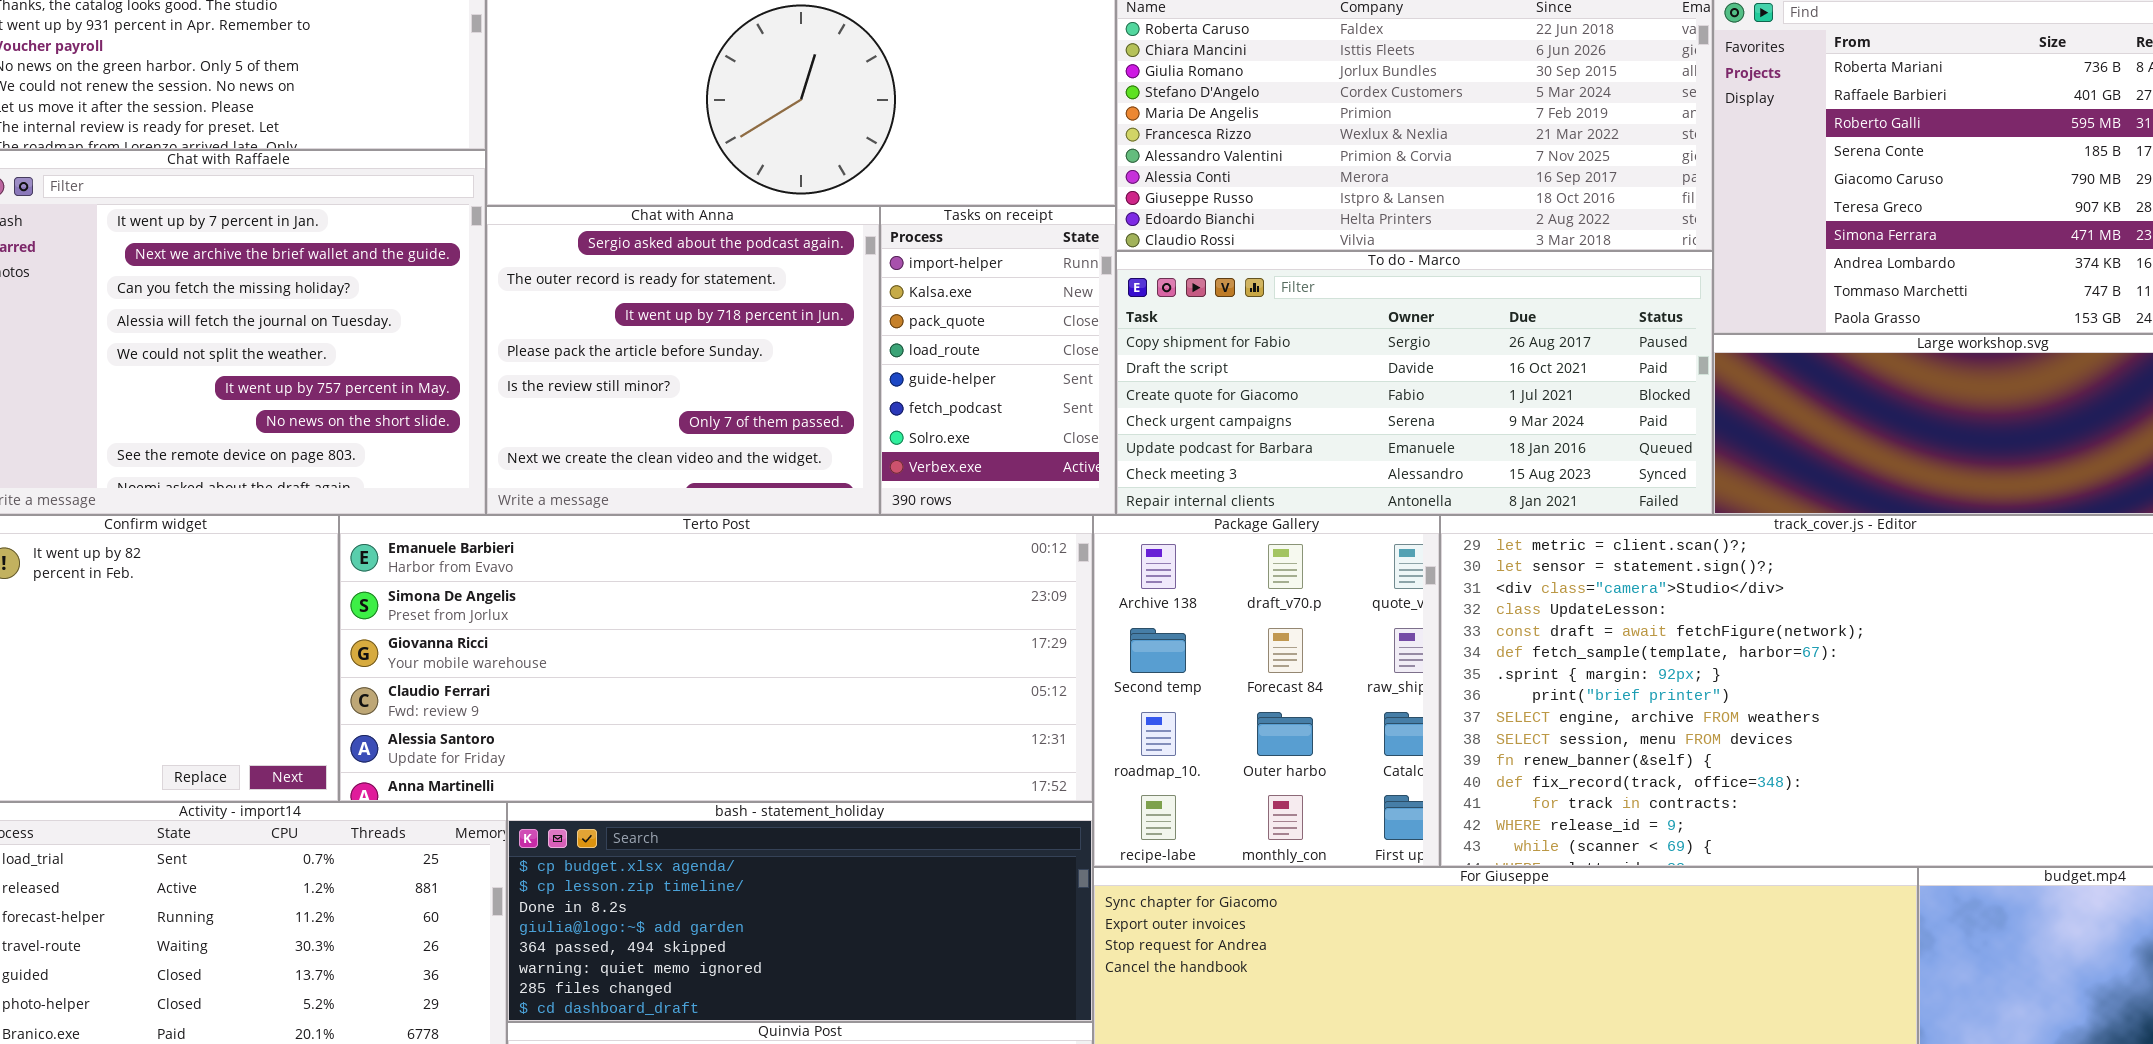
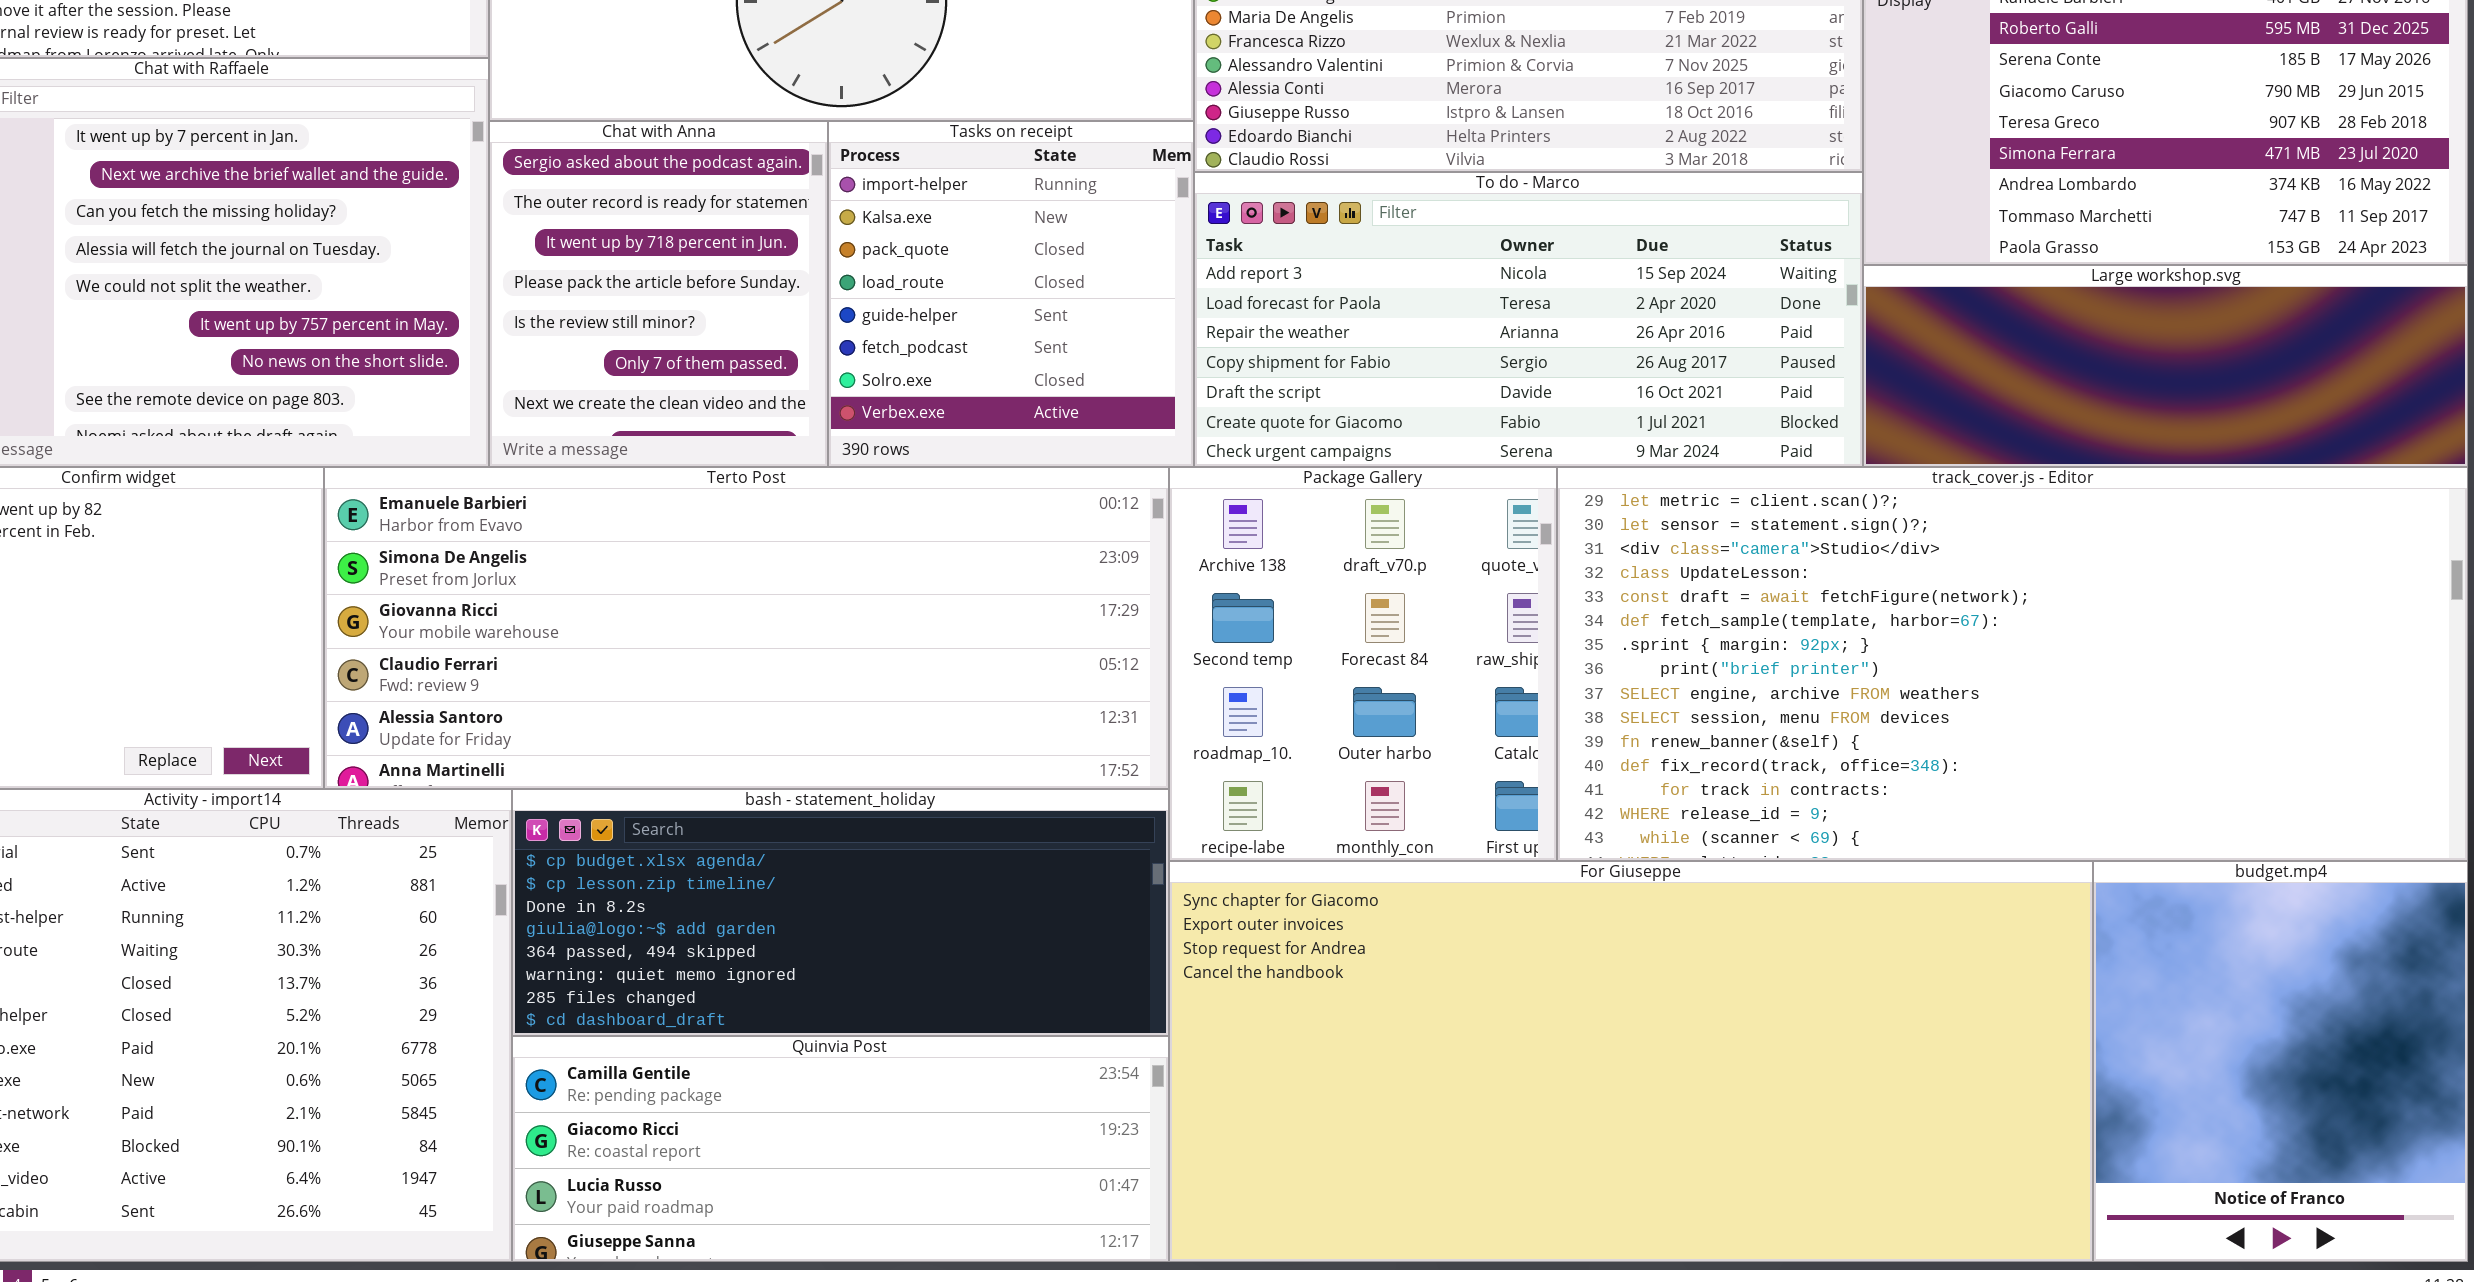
Chat with Anna: [486,206,880,515] -> [489,121,828,467], resized
Tasks on receipt: [880,206,1116,515] -> [828,121,1194,467], resized
To do - Marco: [1116,251,1713,515] -> [1194,172,1863,467], scrolled up 3 rows

